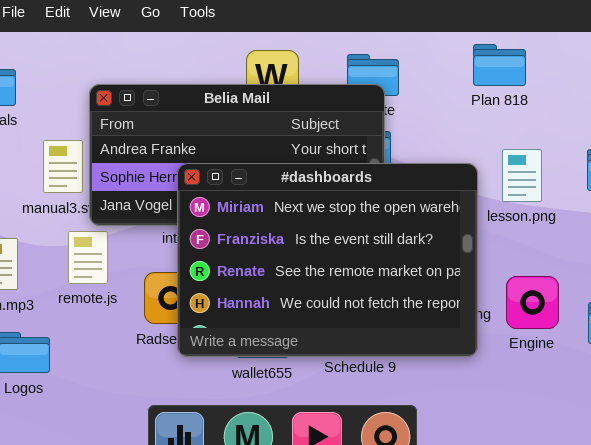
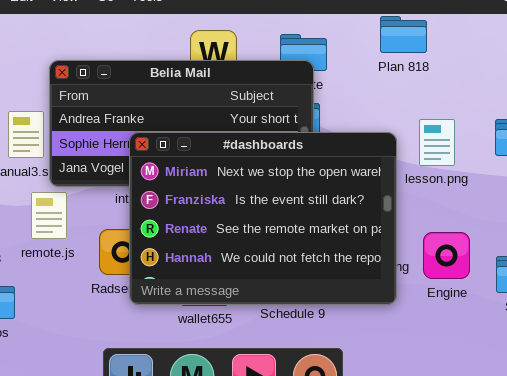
Plan 818: [473,44,526,86] -> [380,16,427,53], moved

